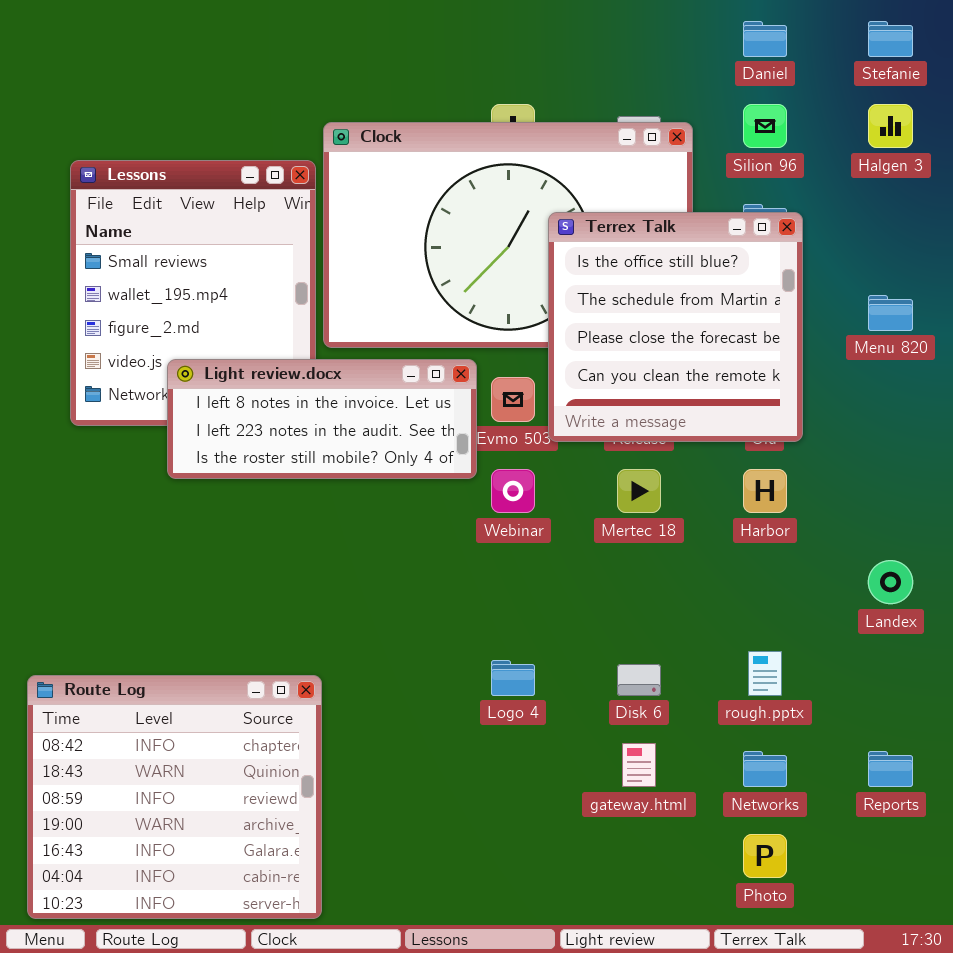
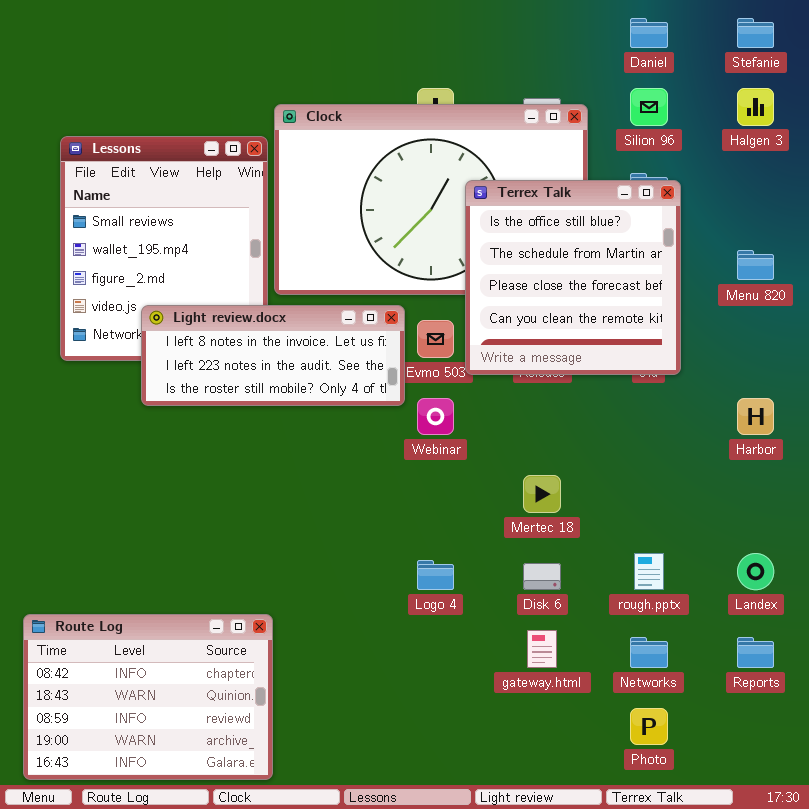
Mertec 18: [617,469,661,513] -> [523,475,561,513], moved
Harbor: [743,469,787,513] -> [737,398,774,435], moved
Landex: [868,560,913,604] -> [737,553,774,590], moved
Route Log: [27,675,322,919] -> [23,614,273,780], resized

